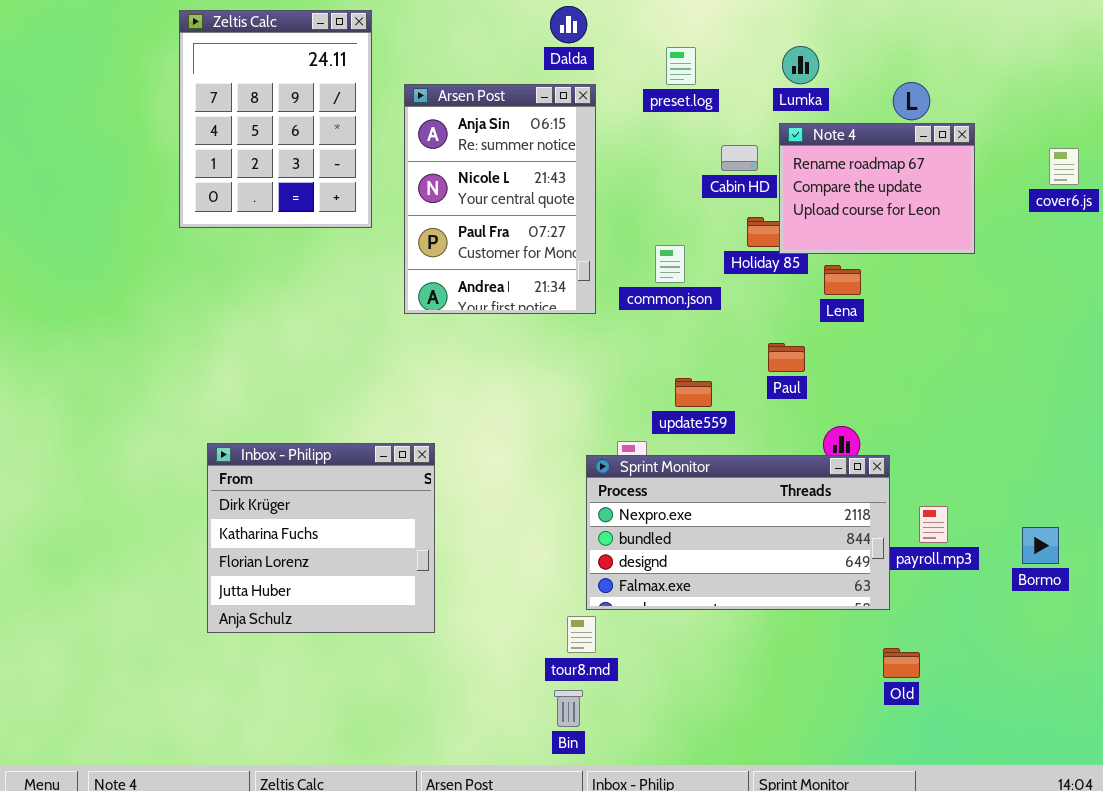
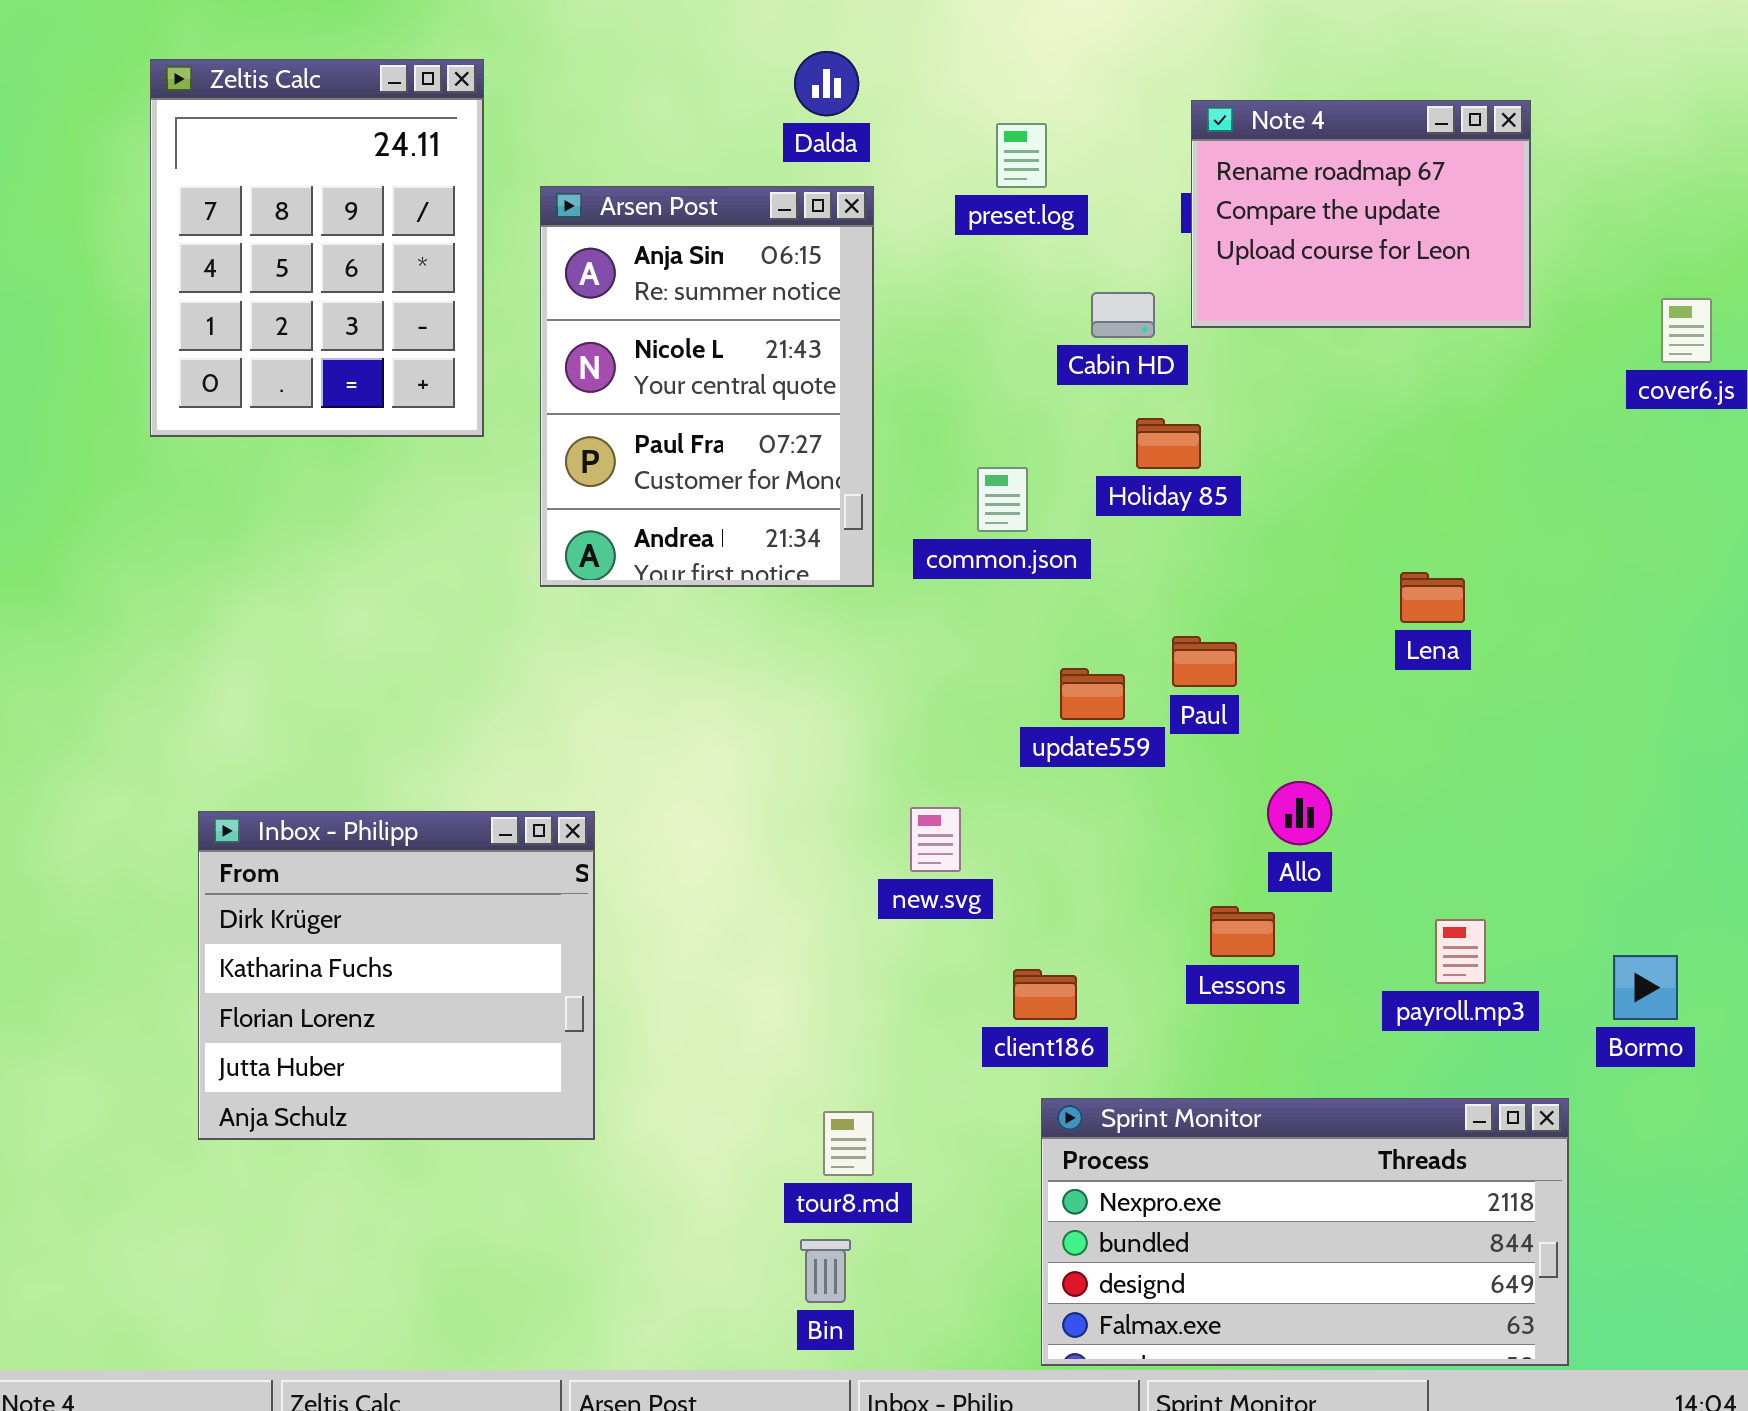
Note 4: [779,123,975,254] -> [1191,100,1531,328], moved
Lena: [824,265,861,295] -> [1400,572,1465,623], moved
update559: [675,378,712,407] -> [1060,668,1125,720], moved
Sprint Monitor: [586,455,890,610] -> [1041,1098,1569,1366], moved

